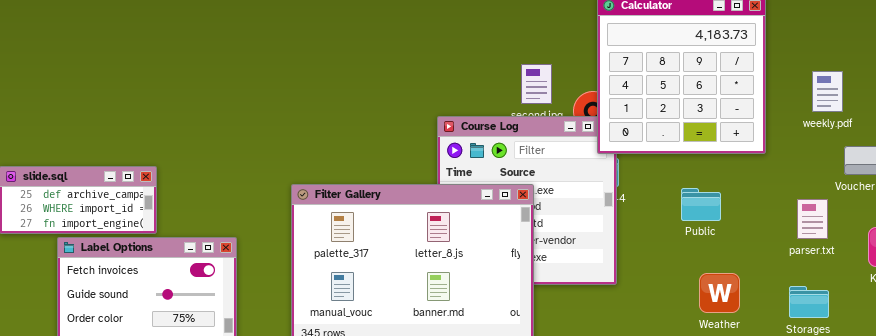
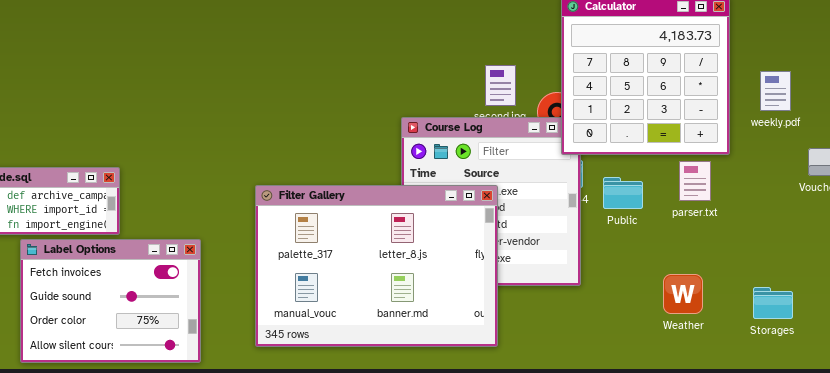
weekly.pdf: [812,71,843,112] -> [760,71,791,111], moved
Public: [681,188,721,221] -> [603,177,643,209], moved
parser.txt: [797,199,828,239] -> [679,161,711,201], moved

